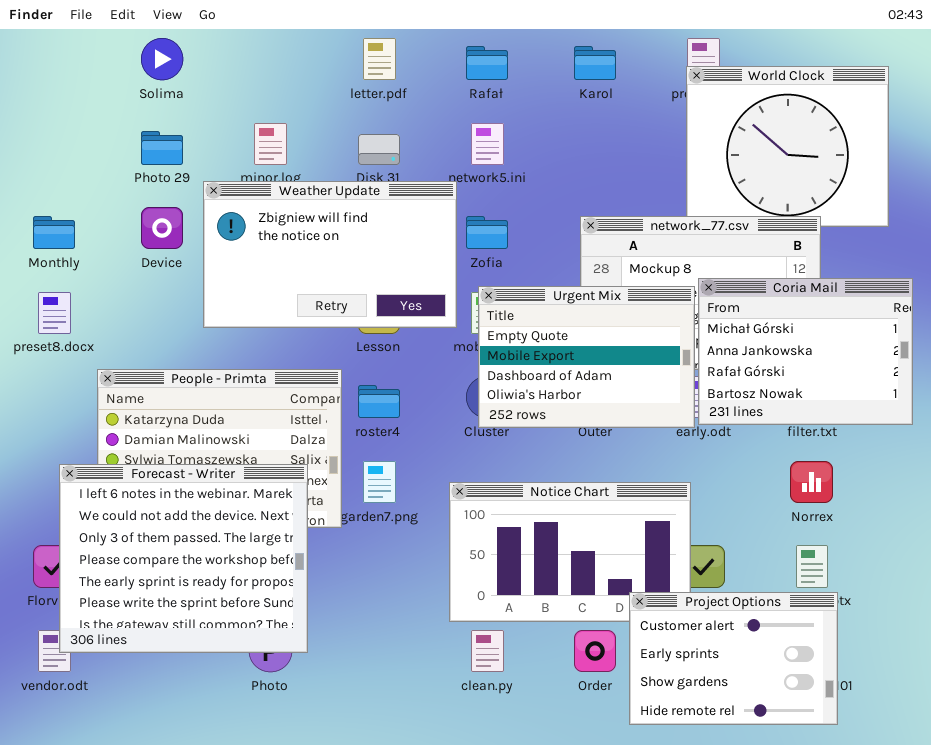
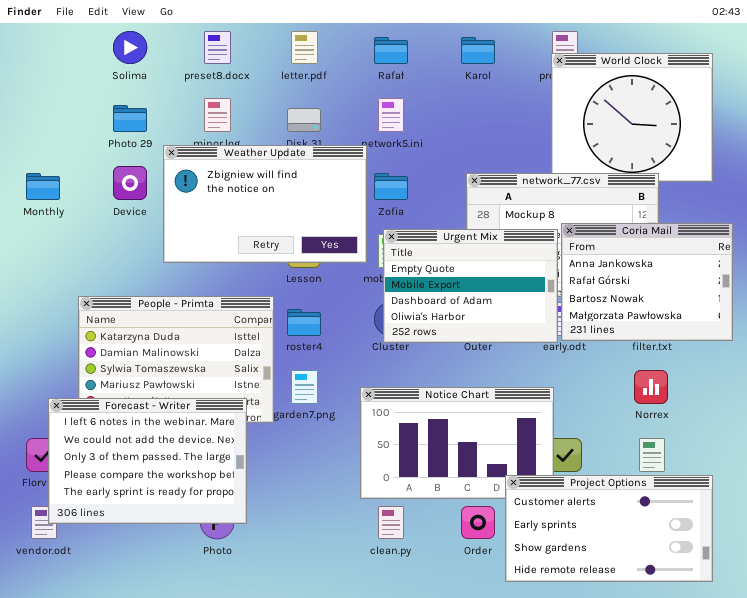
Coria Mail: [698,278,913,425] -> [561,223,733,341], scrolled down 1 row
preset8.docx: [38,292,71,334] -> [204,31,231,64], moved
Forecast - Writer: [59,464,308,653] -> [48,398,247,524], resized
Project Options: [629,592,838,725] -> [505,475,713,582], resized

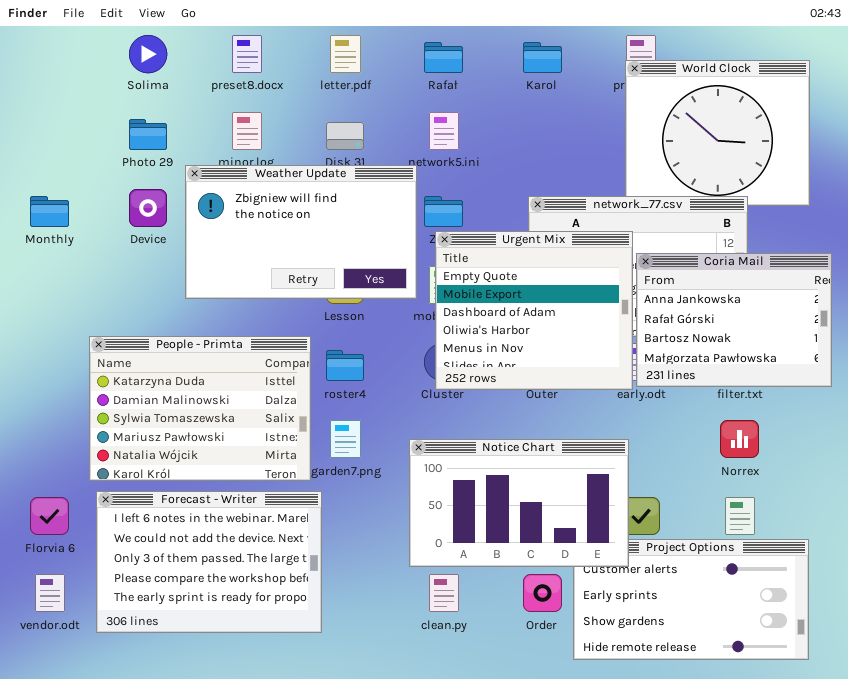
Urgent Mix: [383,229,558,343] -> [435,231,633,390], resized
Notice Chart: [360,387,554,499] -> [409,439,629,567], raised
Forecast - Writer: [48,398,247,524] -> [96,491,322,633], moved

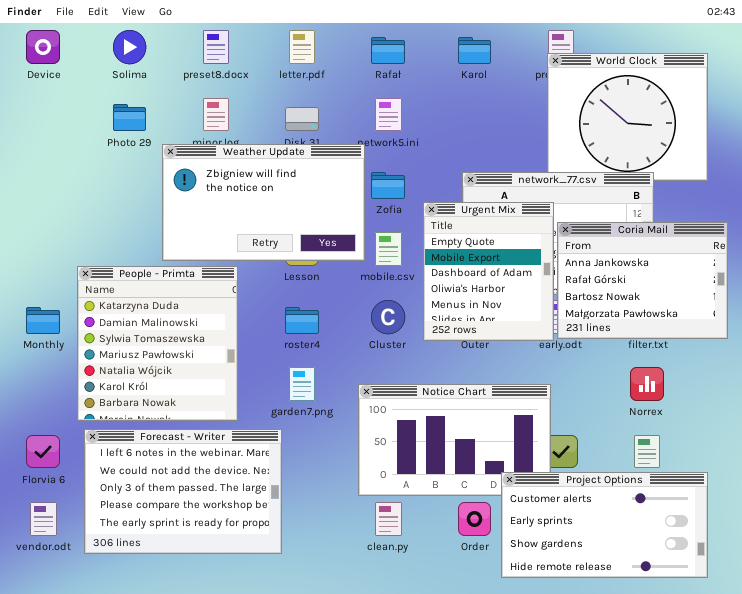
Device: [129,189,167,227] -> [26,30,60,64], moved
Monthly: [30,196,69,227] -> [26,307,60,334], moved
Urgent Mix: [435,231,633,390] -> [423,202,554,341], resized
People - Primta: [89,336,311,481] -> [77,266,238,421], resized
Project Options: [573,539,809,660] -> [501,472,708,578], raised

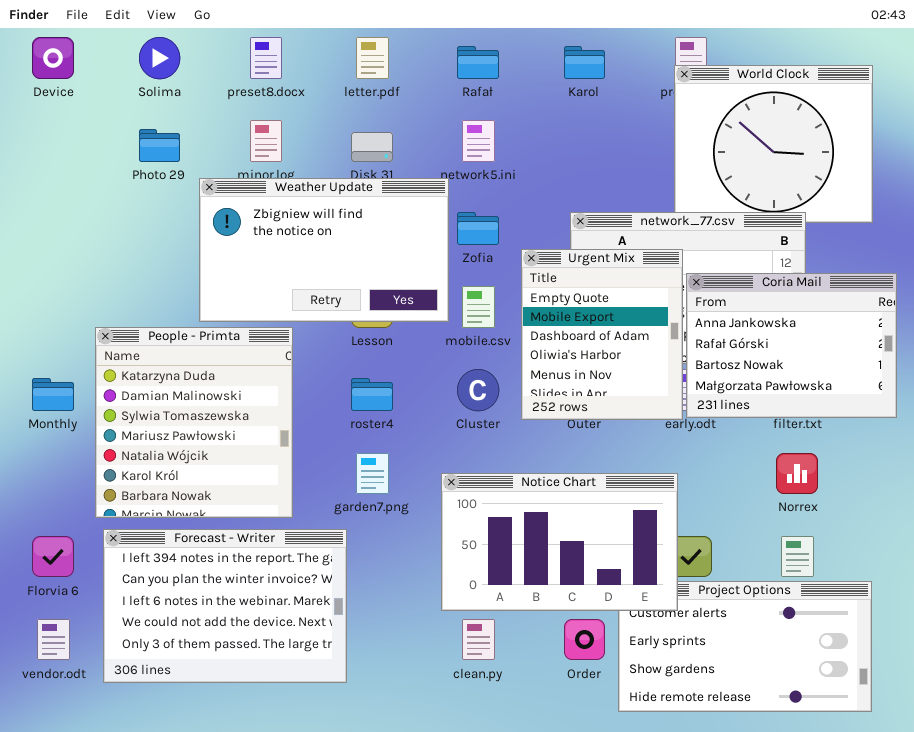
Notice Chart: [358,384,551,496] -> [441,473,678,611], raised
Forecast - Writer: [84,429,282,554] -> [103,529,347,683], scrolled up 2 rows

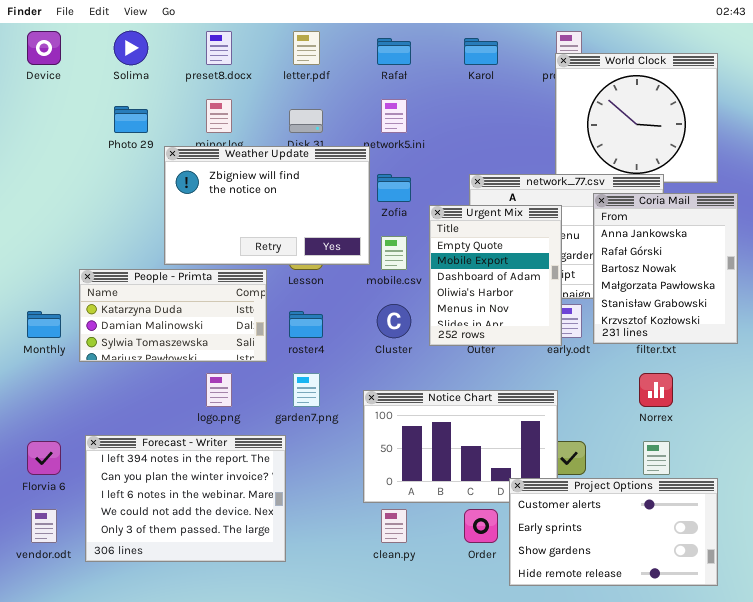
Coria Mail: [686,273,897,418] -> [593,193,738,344], resized
People - Primta: [95,327,293,518] -> [79,269,267,362], resized
Project Options: [618,581,872,712] -> [509,478,718,586], raised

